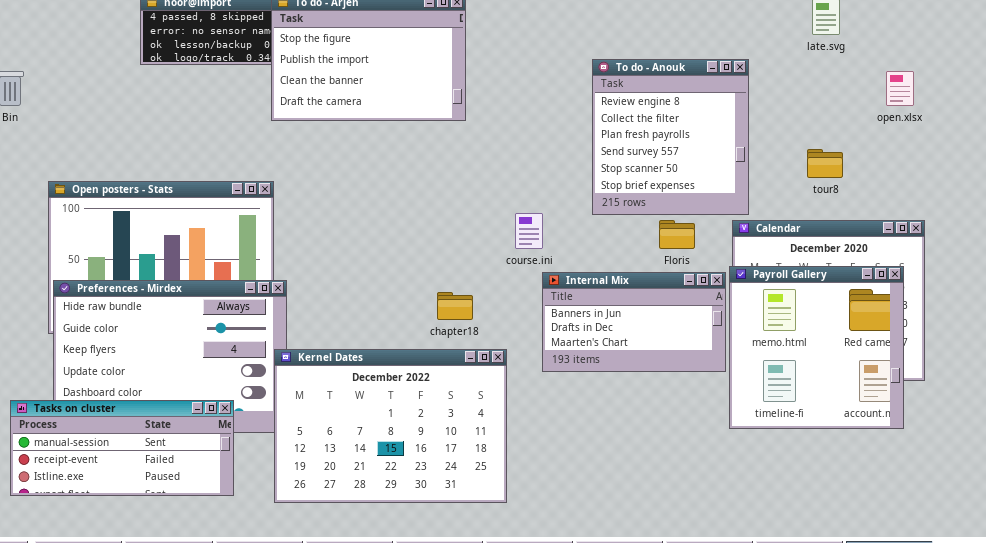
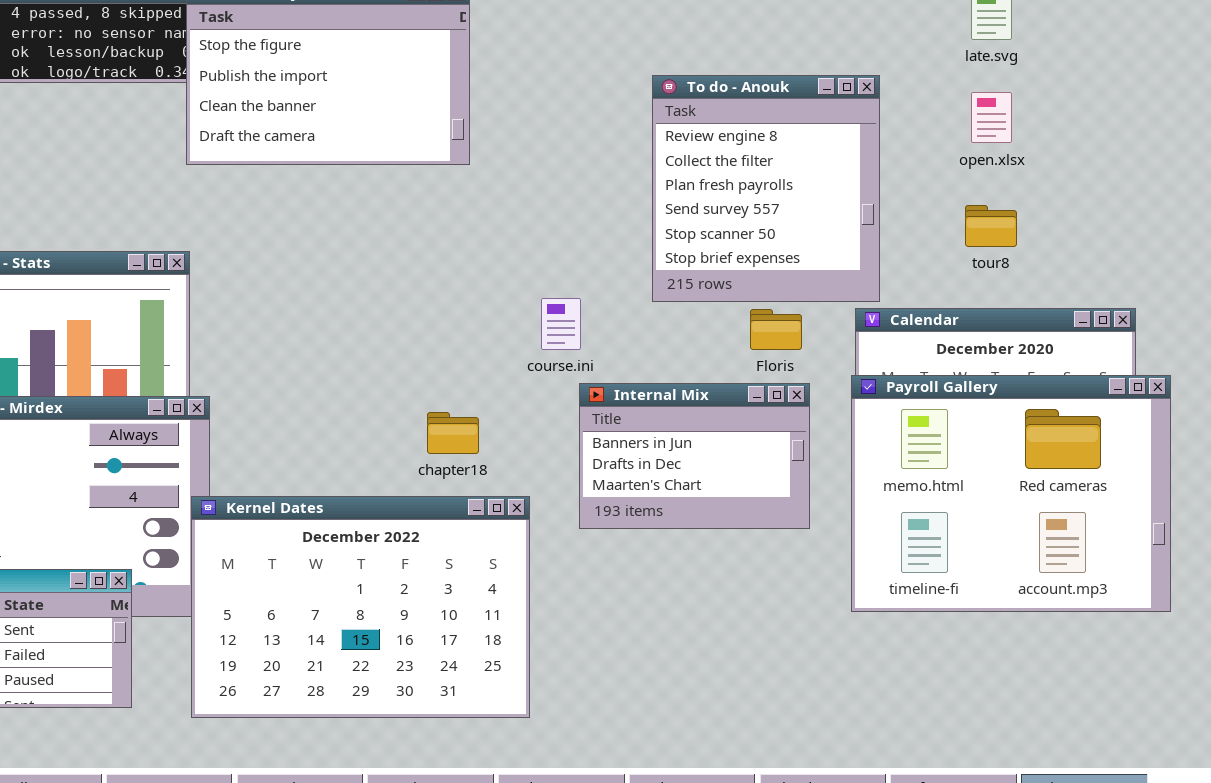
open.xlsx: [886,71,914,106] -> [971,92,1012,143], moved
Payroll Gallery: [729,266,904,429] -> [851,375,1171,612], resized
Internal Mix: [542,272,726,372] -> [579,383,810,529], resized

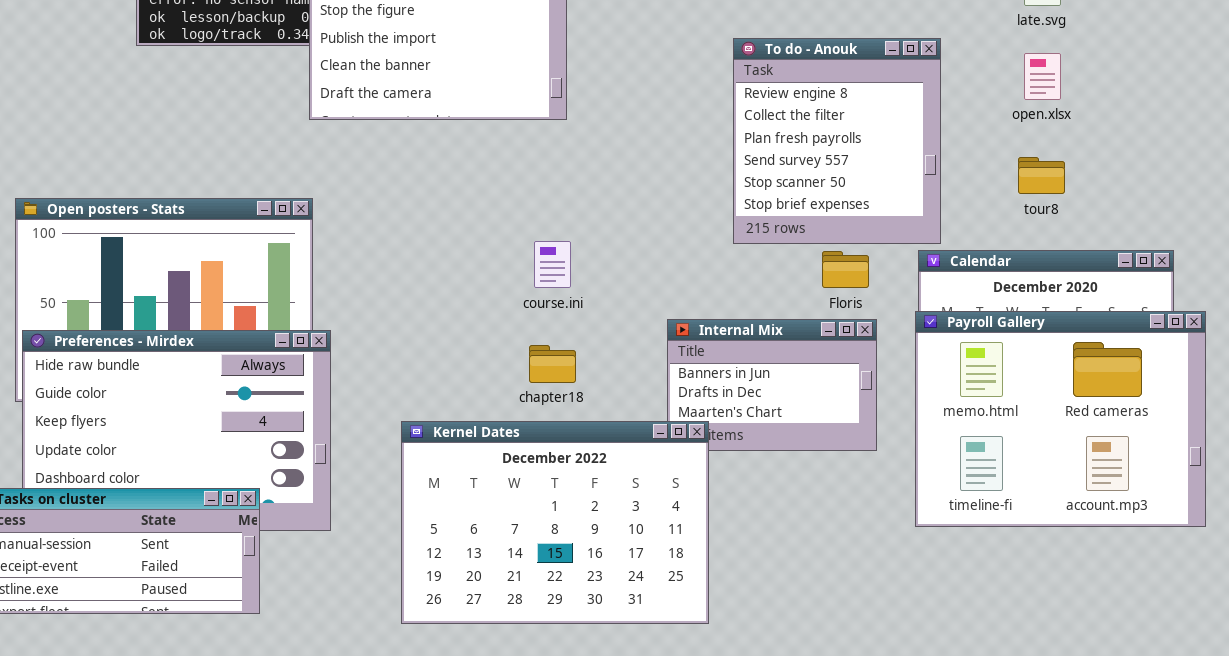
course.ini: [541,298,581,350] -> [534,241,571,288], moved
Kernel Dates: [191,496,530,718] -> [401,421,709,624], moved

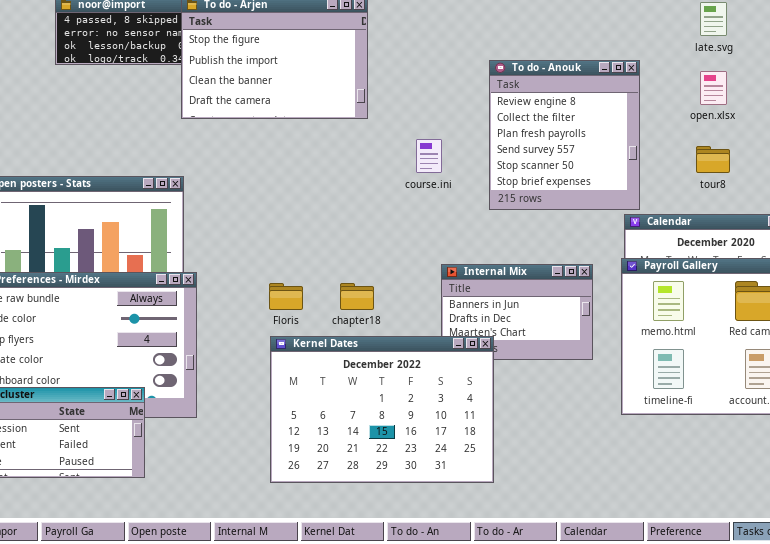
course.ini: [534,241,571,288] -> [416,139,442,173], moved
Floris: [822,251,869,288] -> [269,283,303,310], moved
Kernel Dates: [401,421,709,624] -> [270,336,494,483], moved

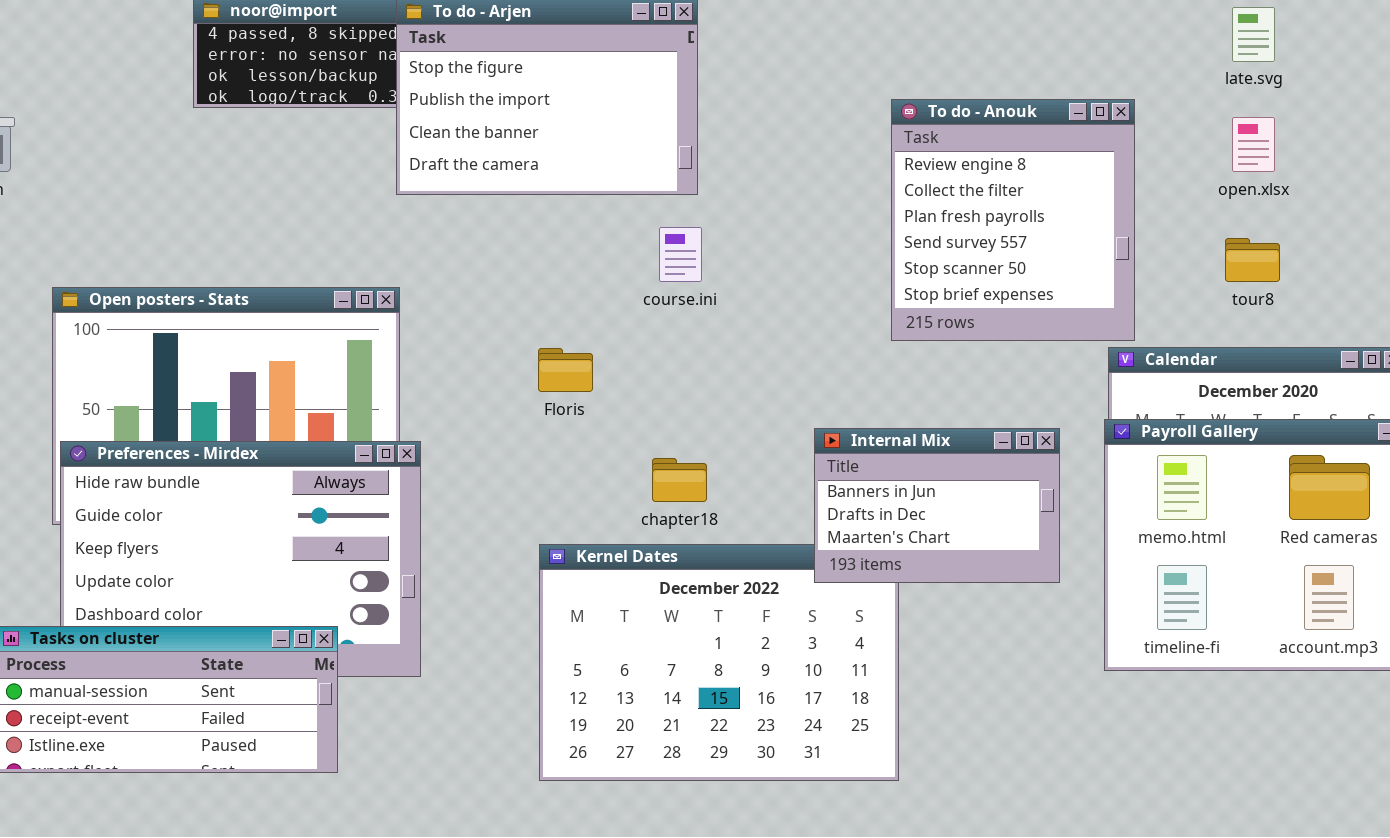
course.ini: [416,139,442,173] -> [659,227,702,282], moved
Internal Mix: [441,264,593,360] -> [814,428,1060,583], raised
Floris: [269,283,303,310] -> [538,348,593,392], moved

